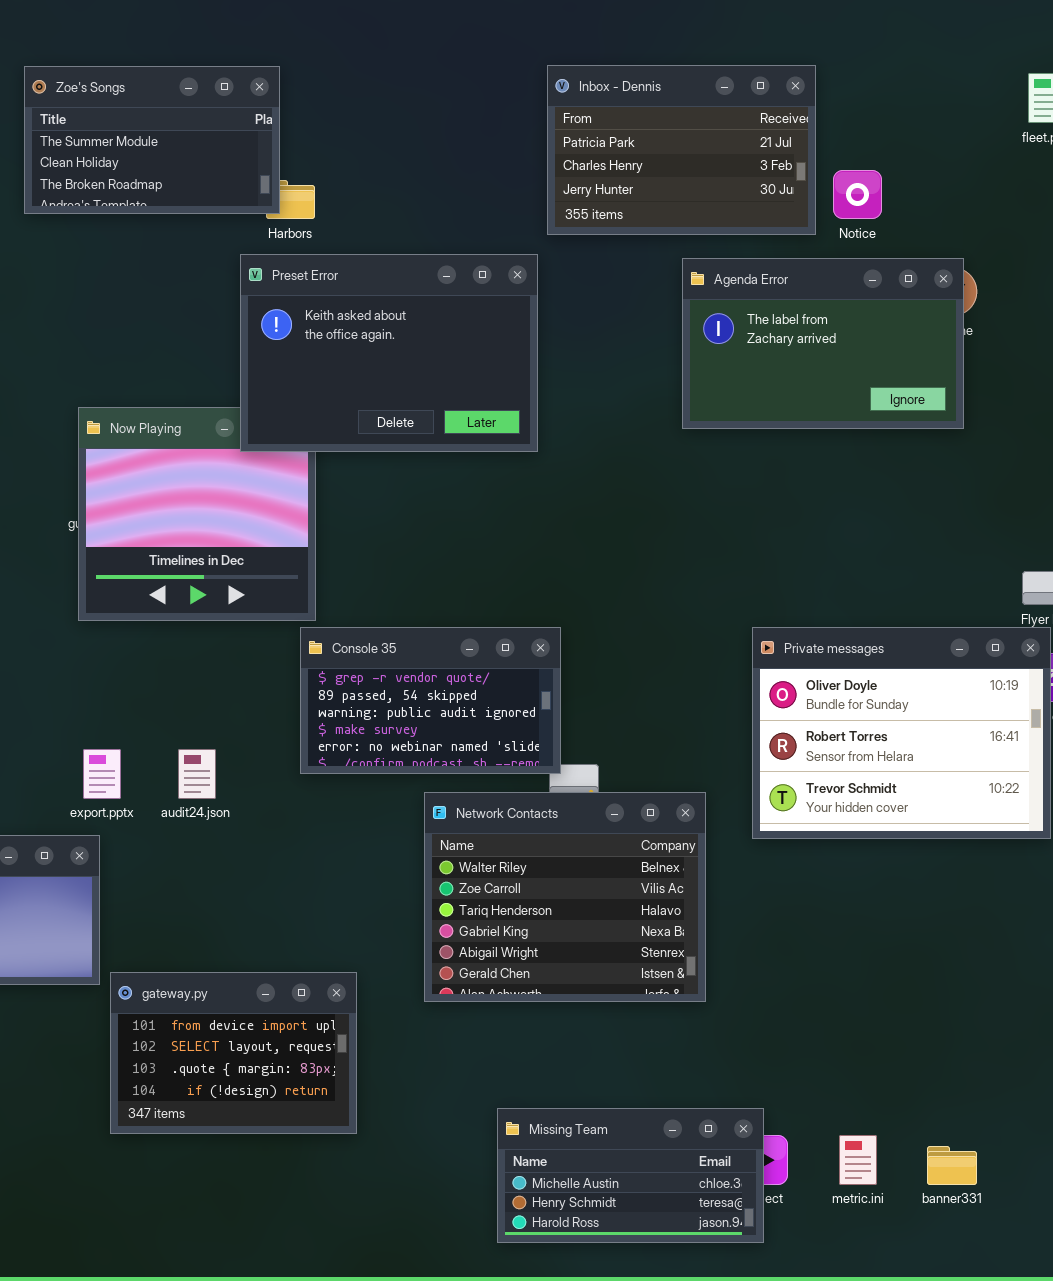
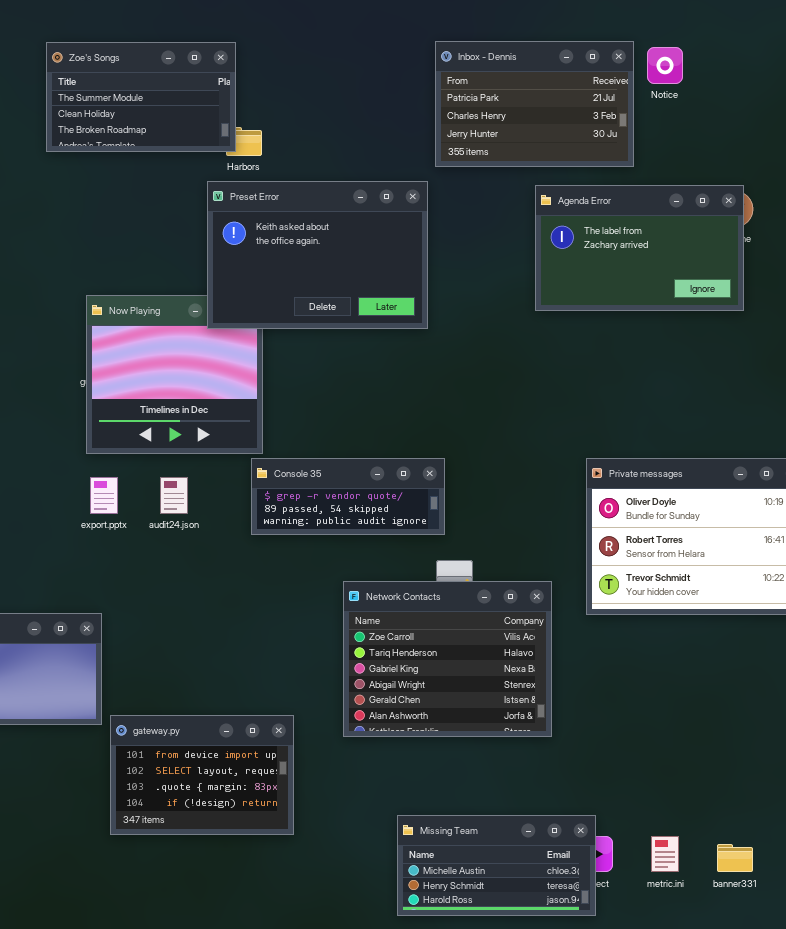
Notice: [833,170,882,219] -> [647,47,683,84], moved
Console 35: [300,627,561,774] -> [251,458,445,535], resized
export.pptx: [83,749,121,799] -> [90,477,118,514], moved
audit24.json: [178,749,216,799] -> [160,477,188,514], moved
Network Contacts: [424,792,706,1002] -> [343,581,552,737], scrolled down 1 row

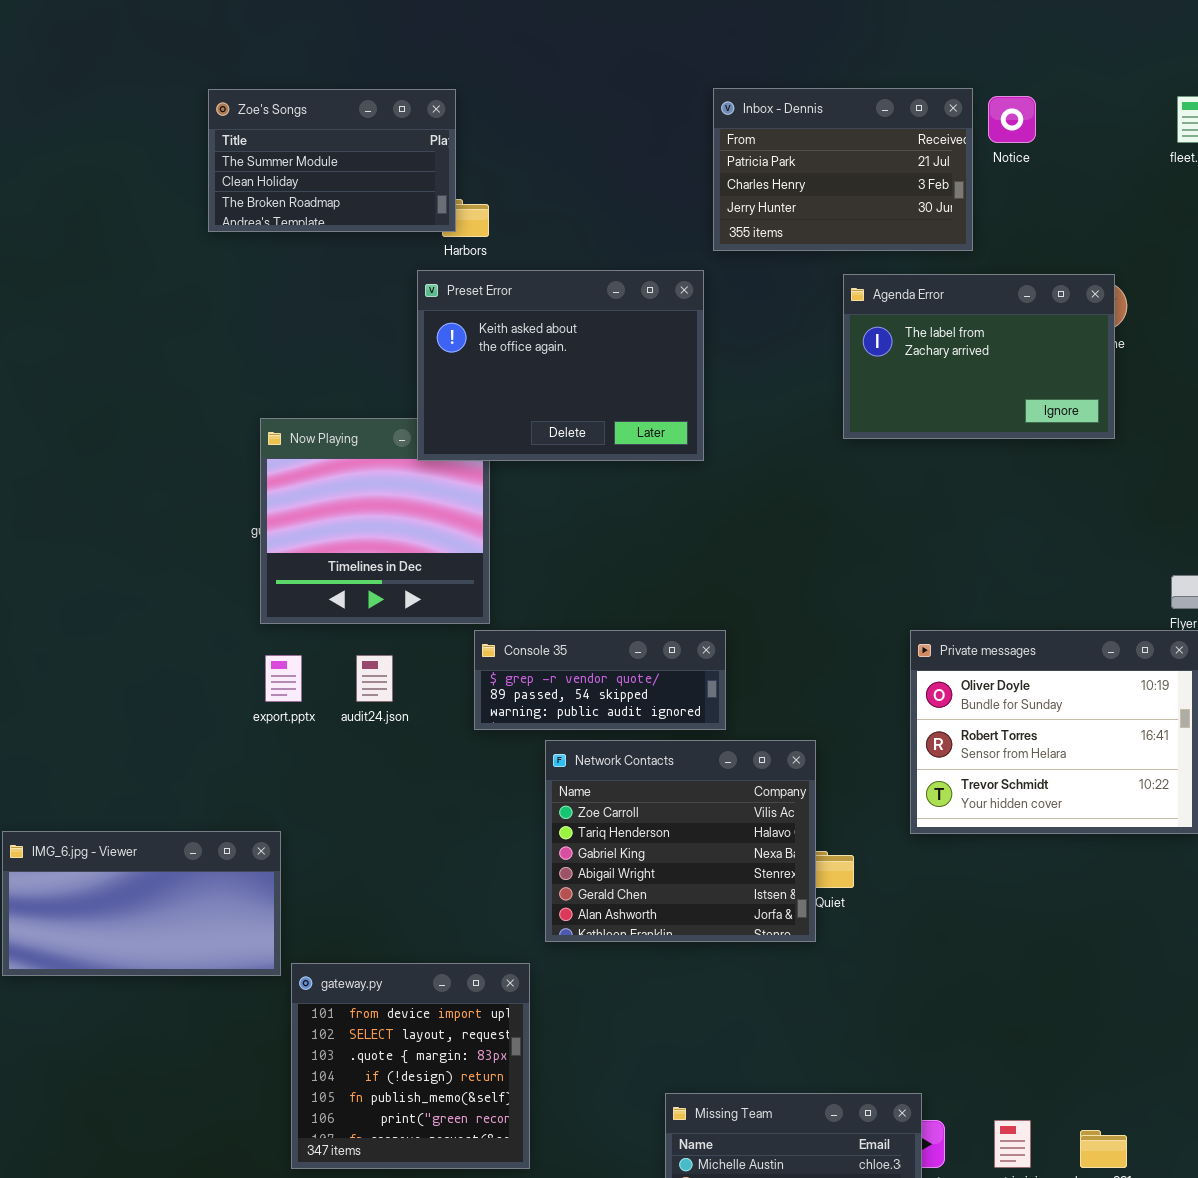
Network Contacts: [343,581,552,737] -> [545,740,816,942], moved
gateway.py: [110,715,294,835] -> [291,963,530,1169], resized

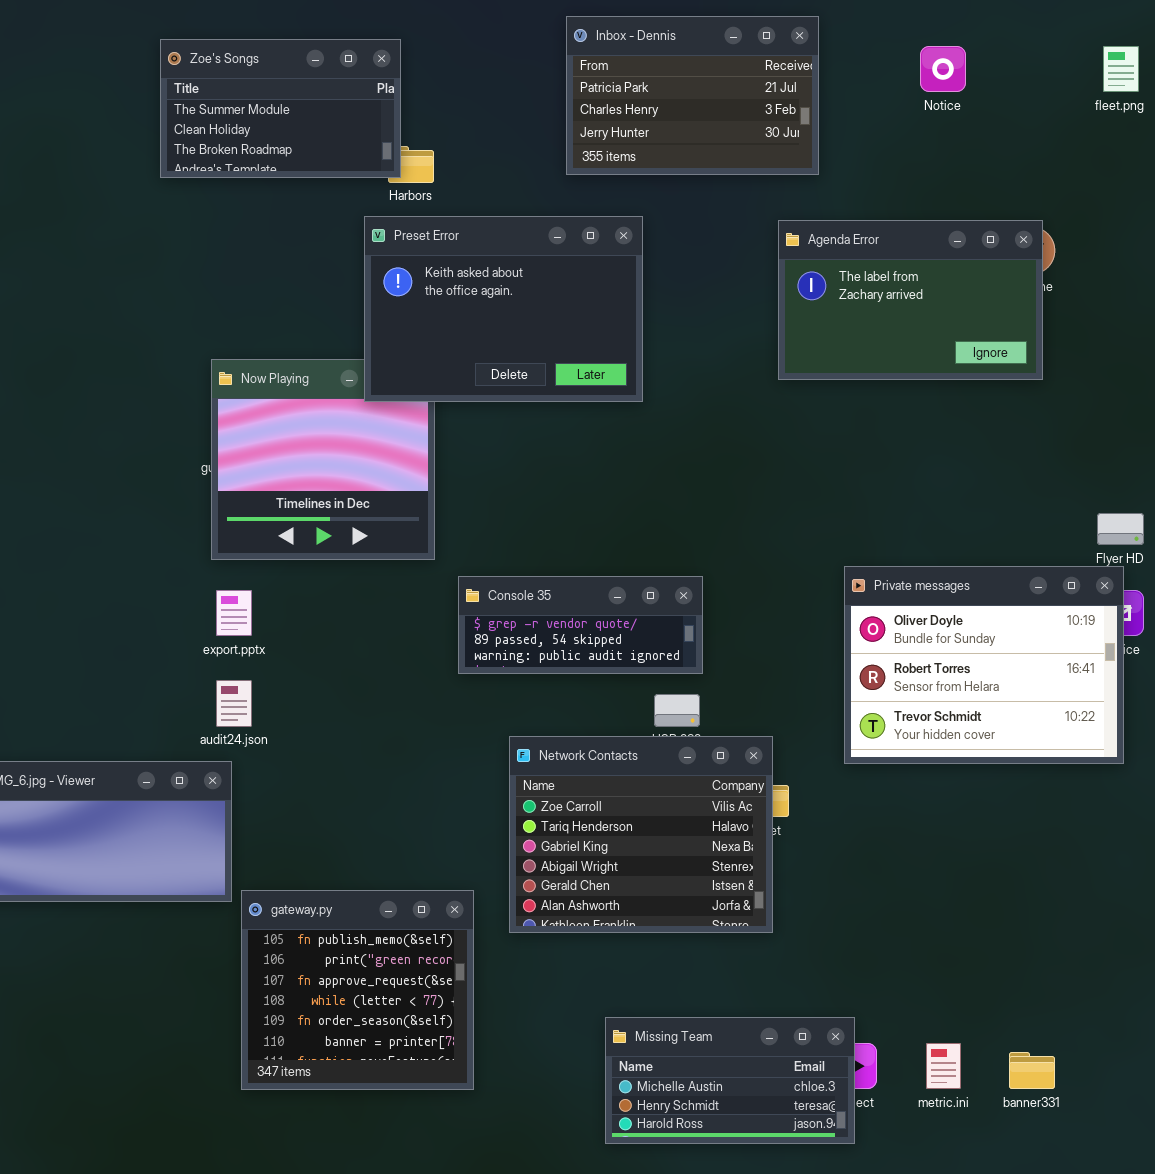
Inbox - Dennis: [713,88,973,251] -> [566,16,819,175], moved
Console 35: [474,630,726,730] -> [458,576,703,674], moved
audit24.json: [356,655,393,702] -> [216,680,252,727], moved
Network Contacts: [545,740,816,942] -> [509,736,773,933], moved
gateway.py: [291,963,530,1169] -> [241,890,474,1090], scrolled down 4 rows

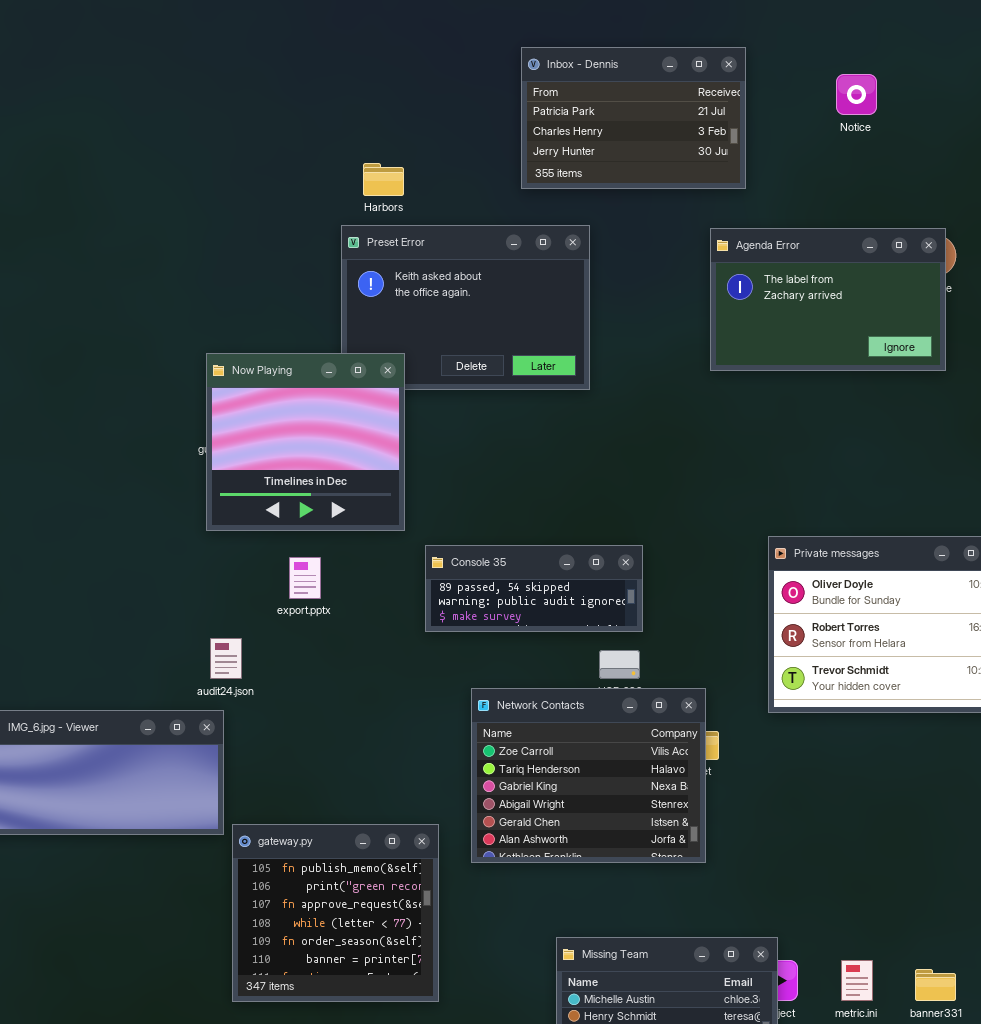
Zoe's Songs: [160,39,401,178] -> none, closed
Now Playing: [211,359,435,560] -> [206,353,405,531], raised
Console 35: [458,576,703,674] -> [425,545,643,632], scrolled down 1 row
export.pptx: [216,590,252,636] -> [289,557,321,599], moved

